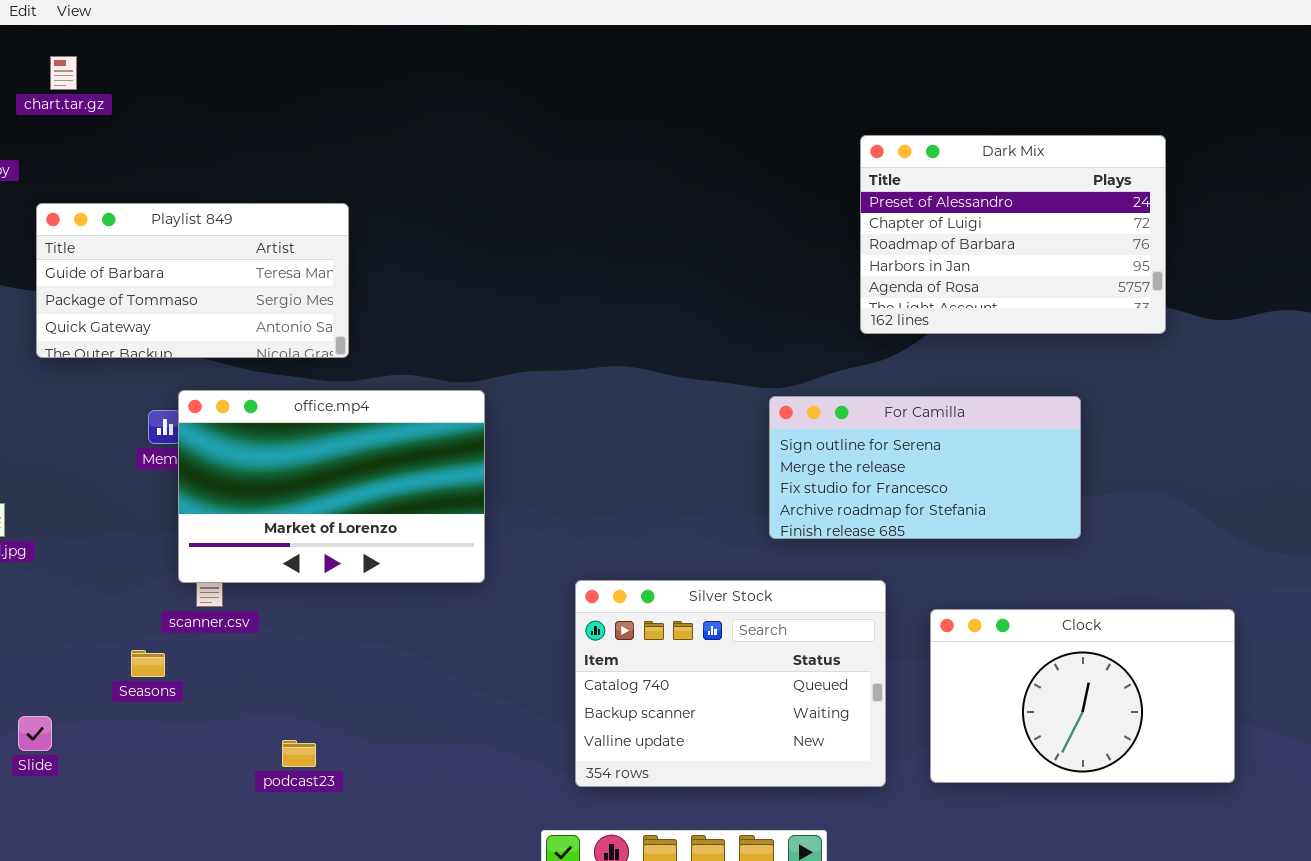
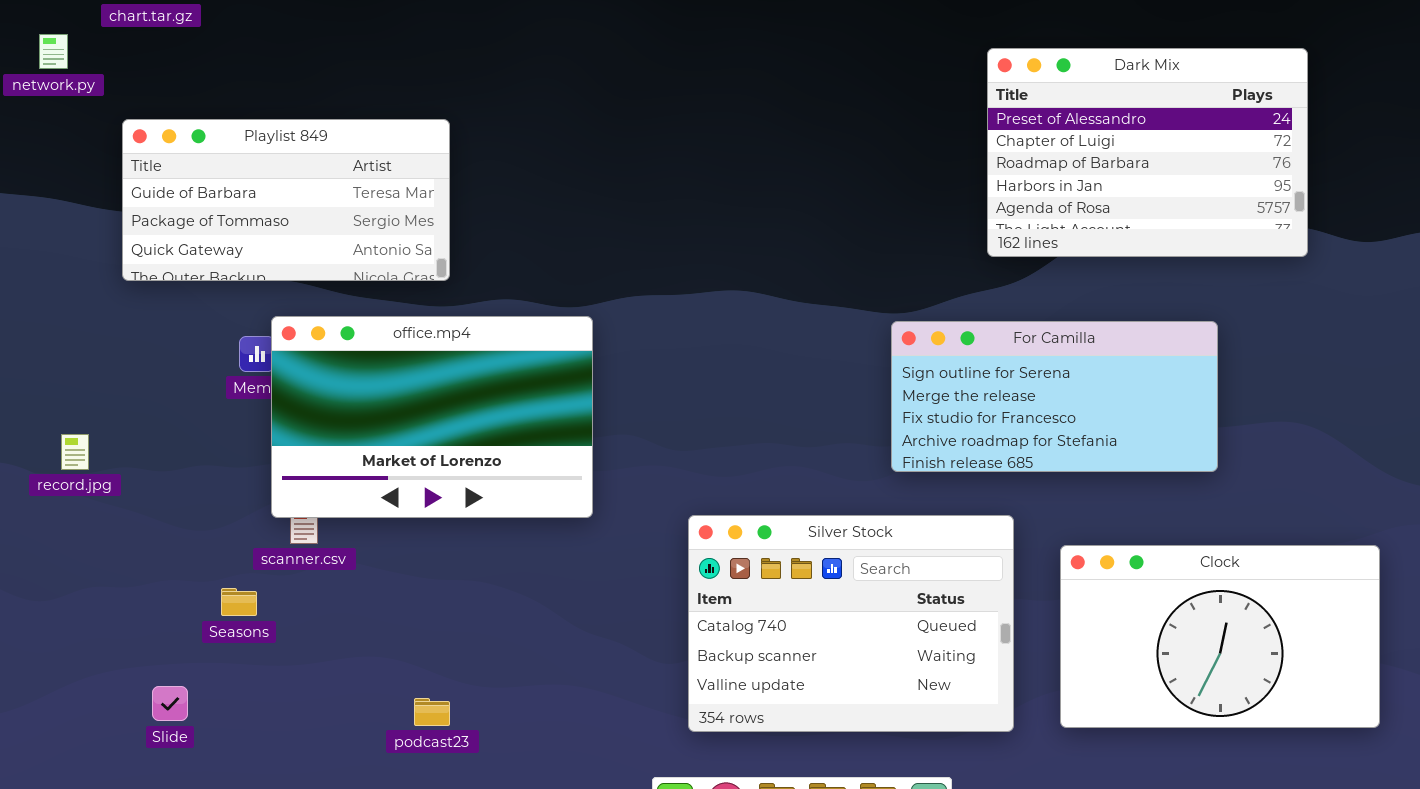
Slide: [18,716,52,751] -> [152,686,188,721], moved
podcast23: [282,740,316,767] -> [414,698,450,726], moved

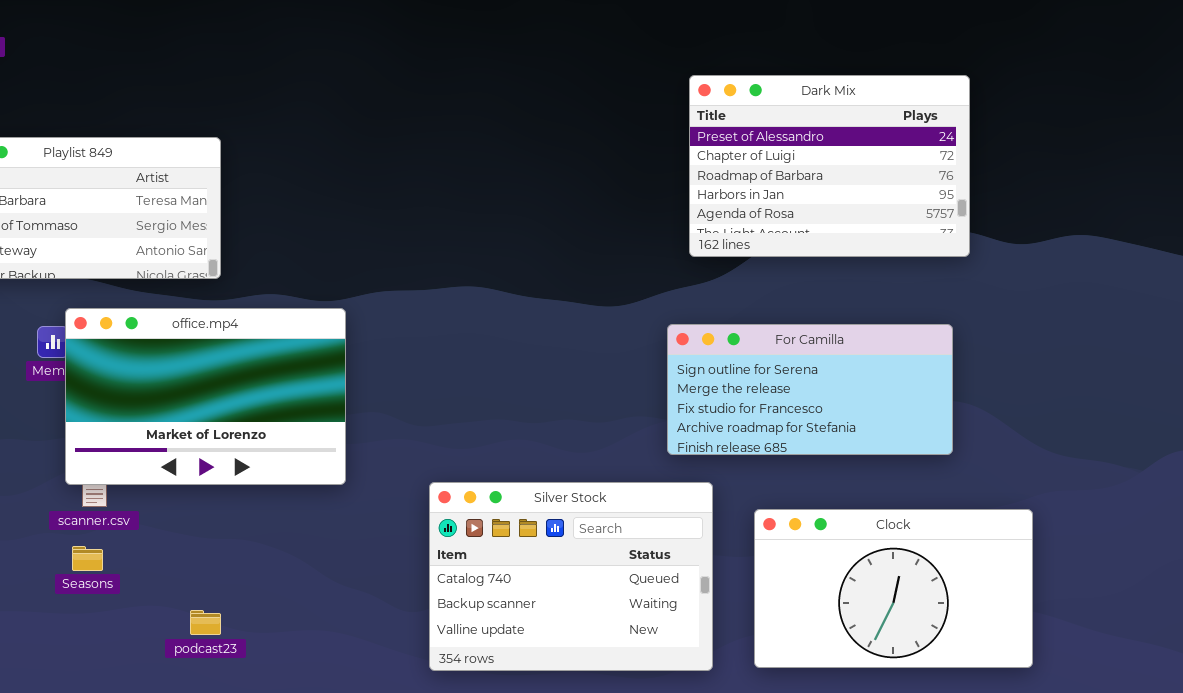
For Camilla: [891,321,1218,472] -> [667,324,953,455], moved
Seasons: [221,588,257,616] -> [72,546,103,571], moved
podcast23: [414,698,450,726] -> [190,610,221,635], moved

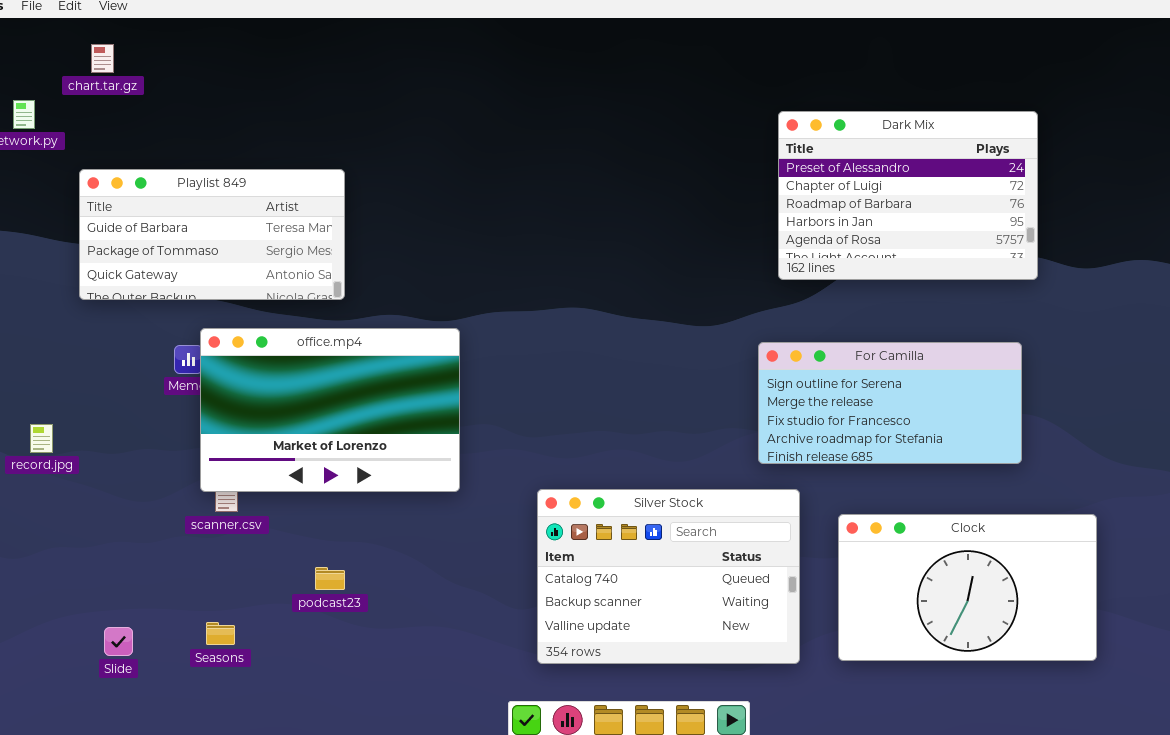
Seasons: [72,546,103,571] -> [206,622,235,645], moved
podcast23: [190,610,221,635] -> [315,567,345,590], moved

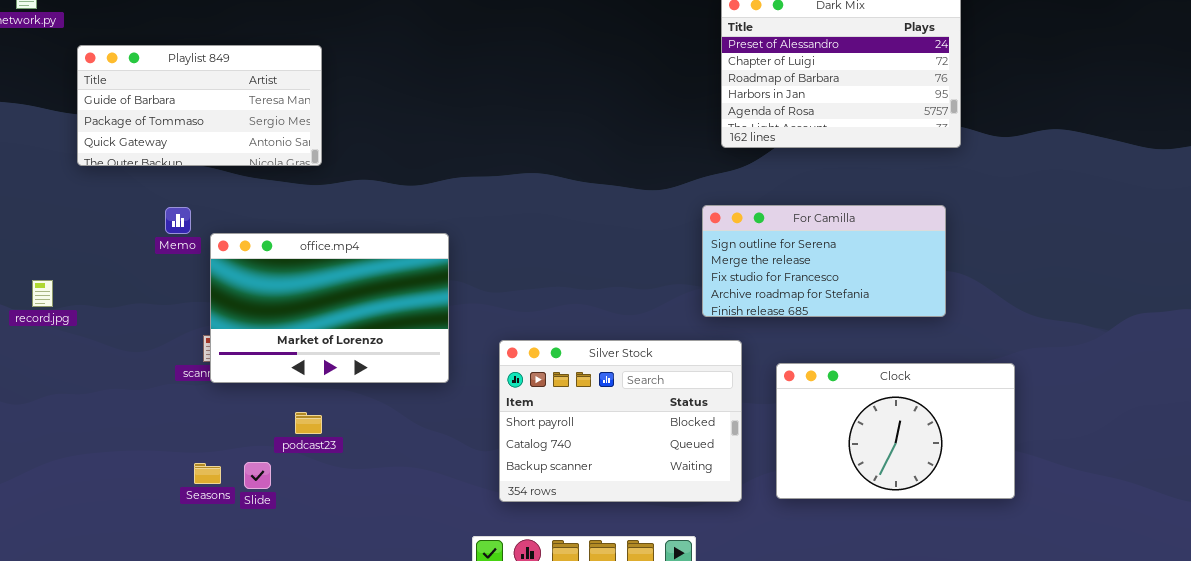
office.mp4: [200,328,460,492] -> [210,233,449,383], moved
Silver Stock: [537,489,800,664] -> [499,340,742,502], scrolled up 1 row
Slide: [104,627,133,656] -> [244,462,271,489], moved

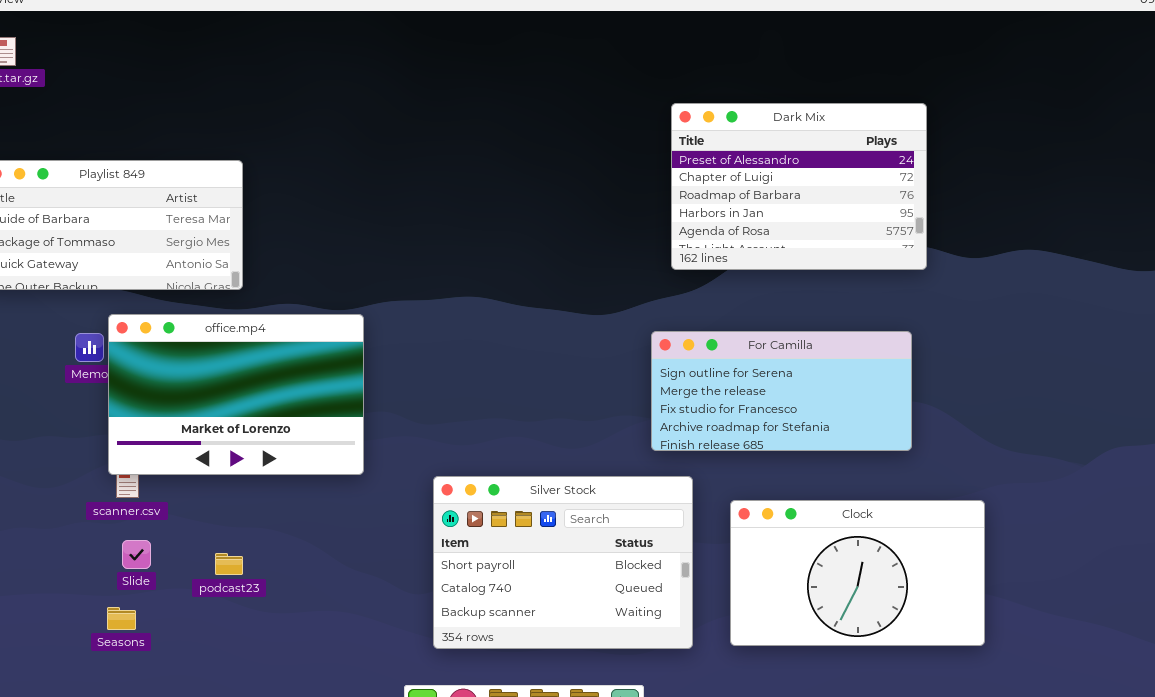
office.mp4: [210,233,449,383] -> [108,314,364,475], moved
Slide: [244,462,271,489] -> [122,540,151,569], moved

